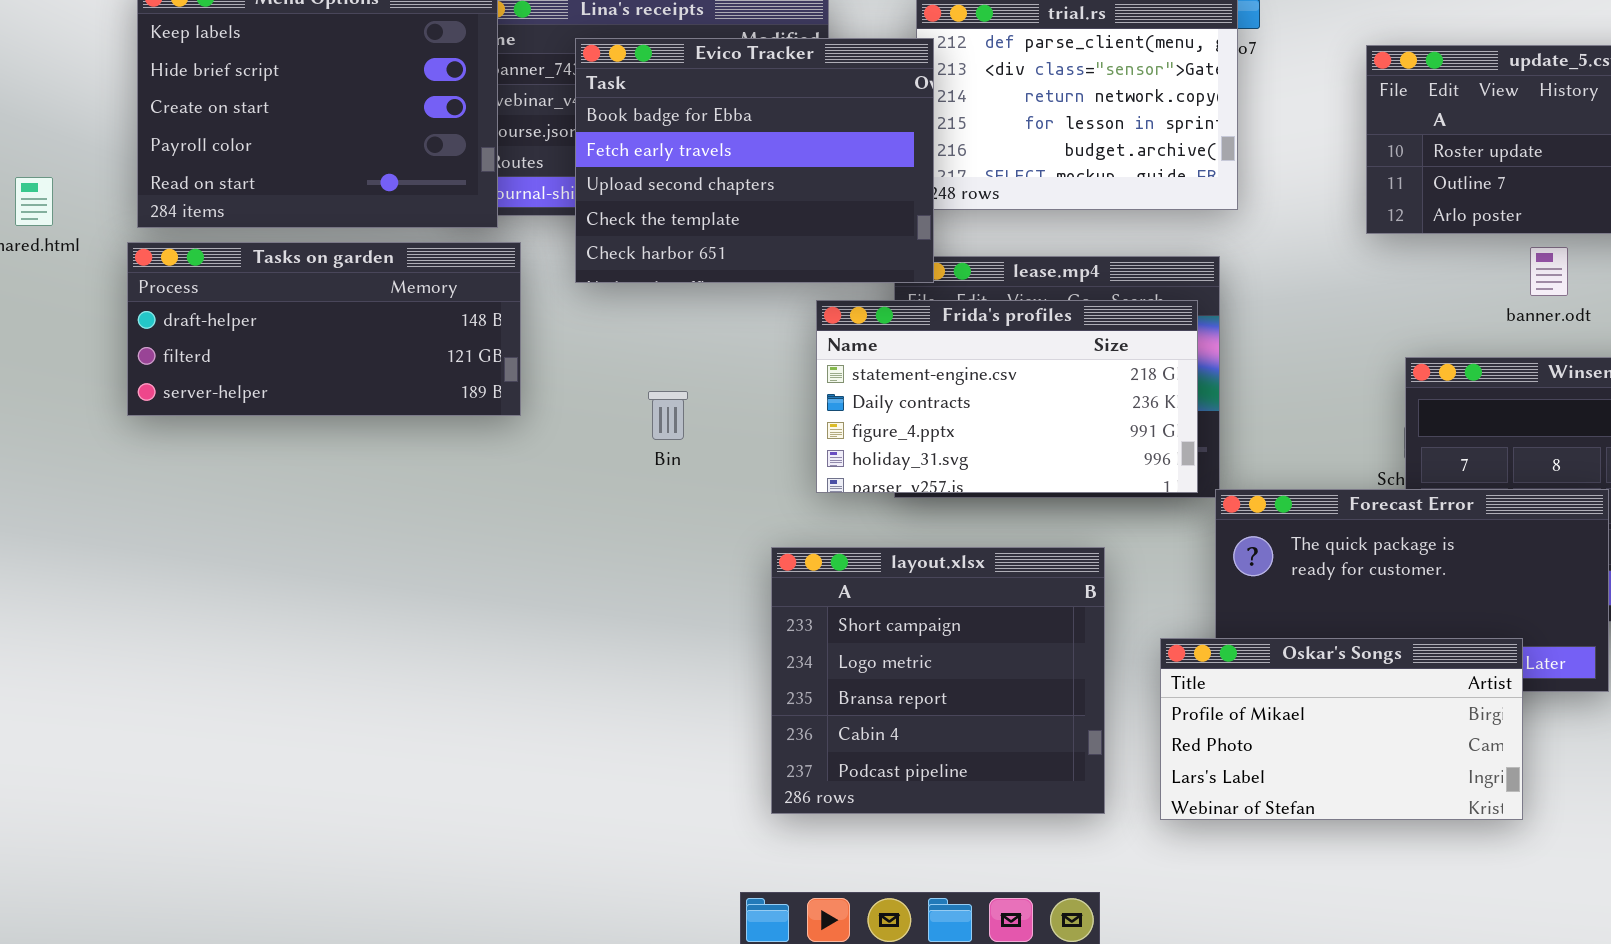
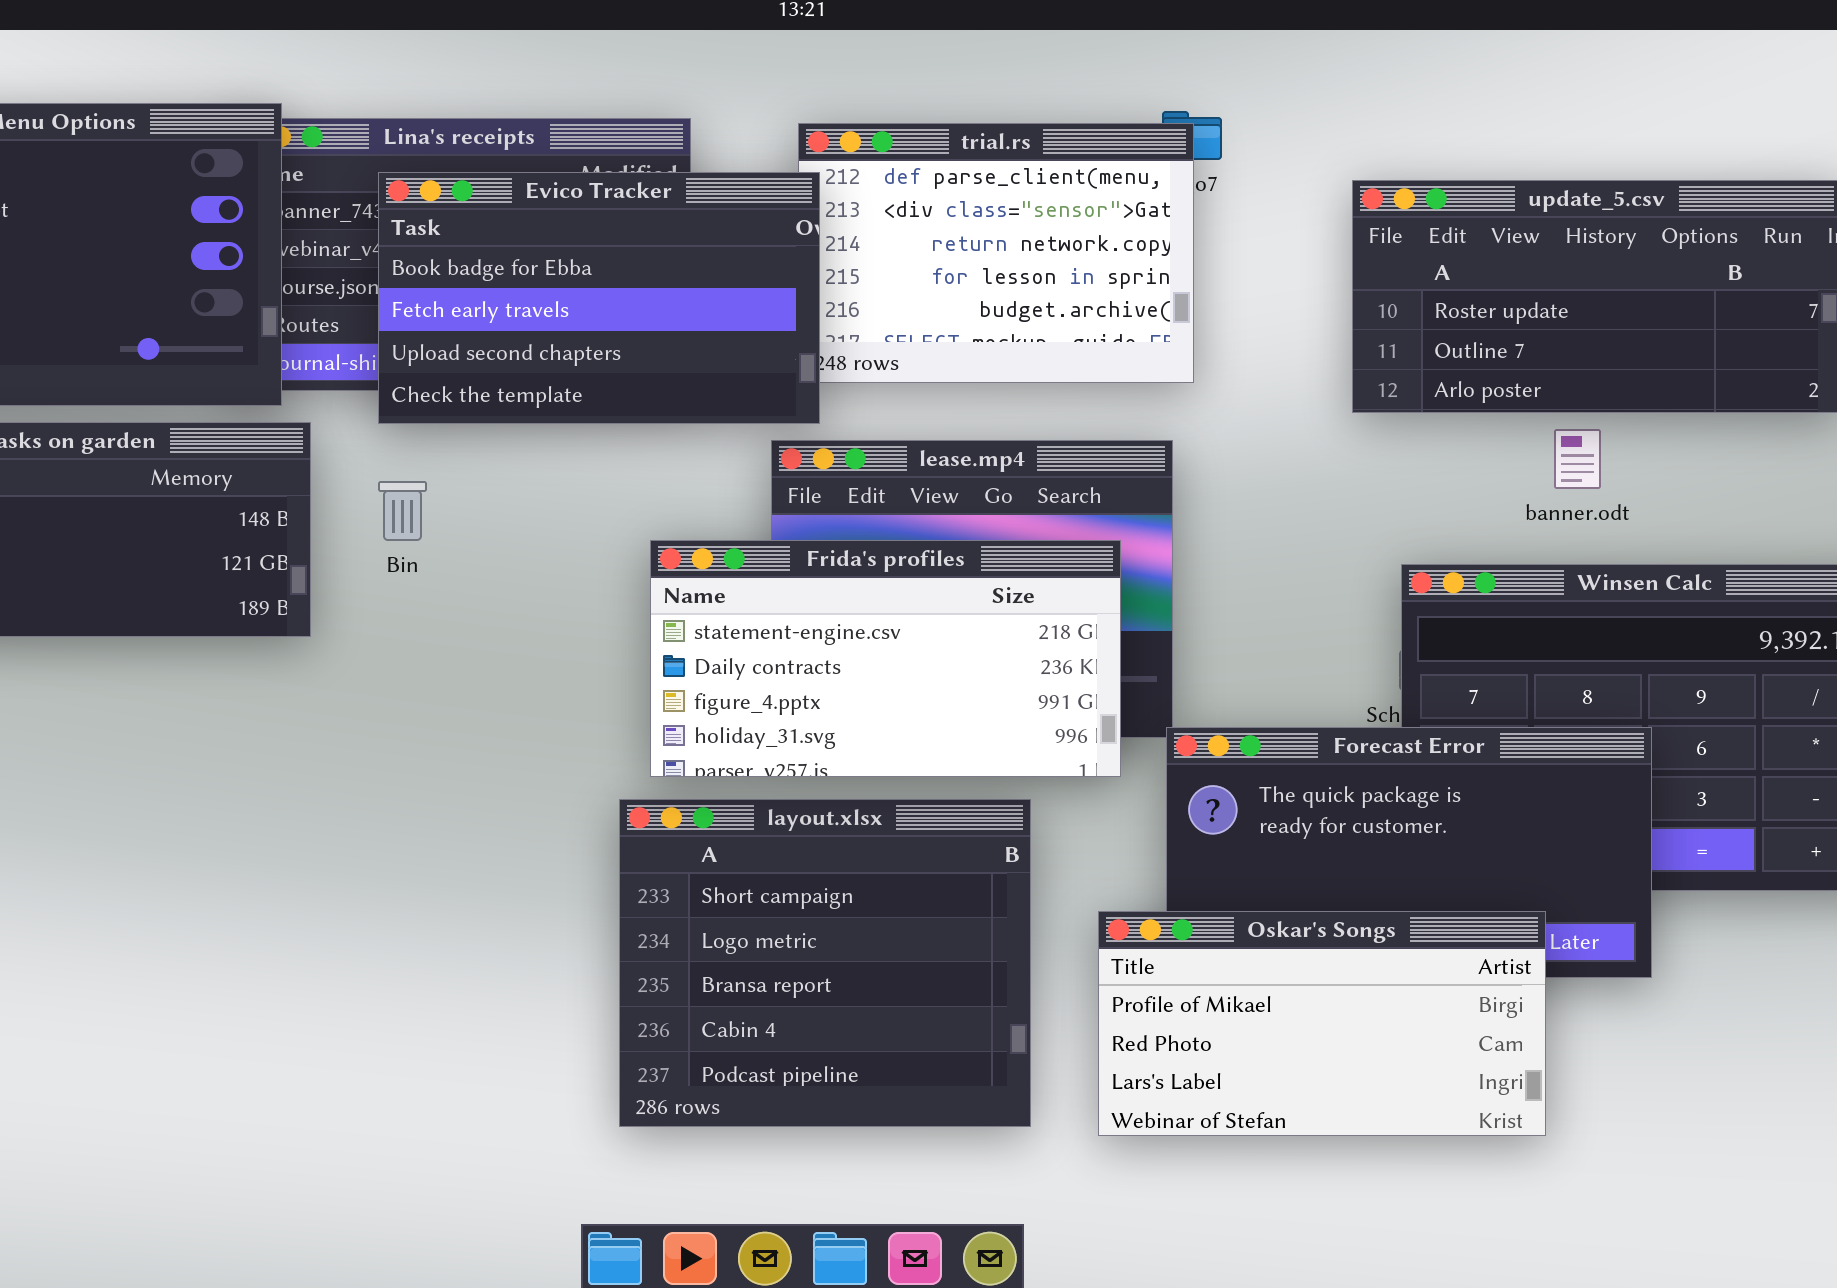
Evico Tracker: [575,38,934,283] -> [378,172,820,424], resized
Frida's profiles: [816,300,1198,493] -> [650,540,1121,777], moved
Bin: [648,391,688,440] -> [378,481,427,541], moved

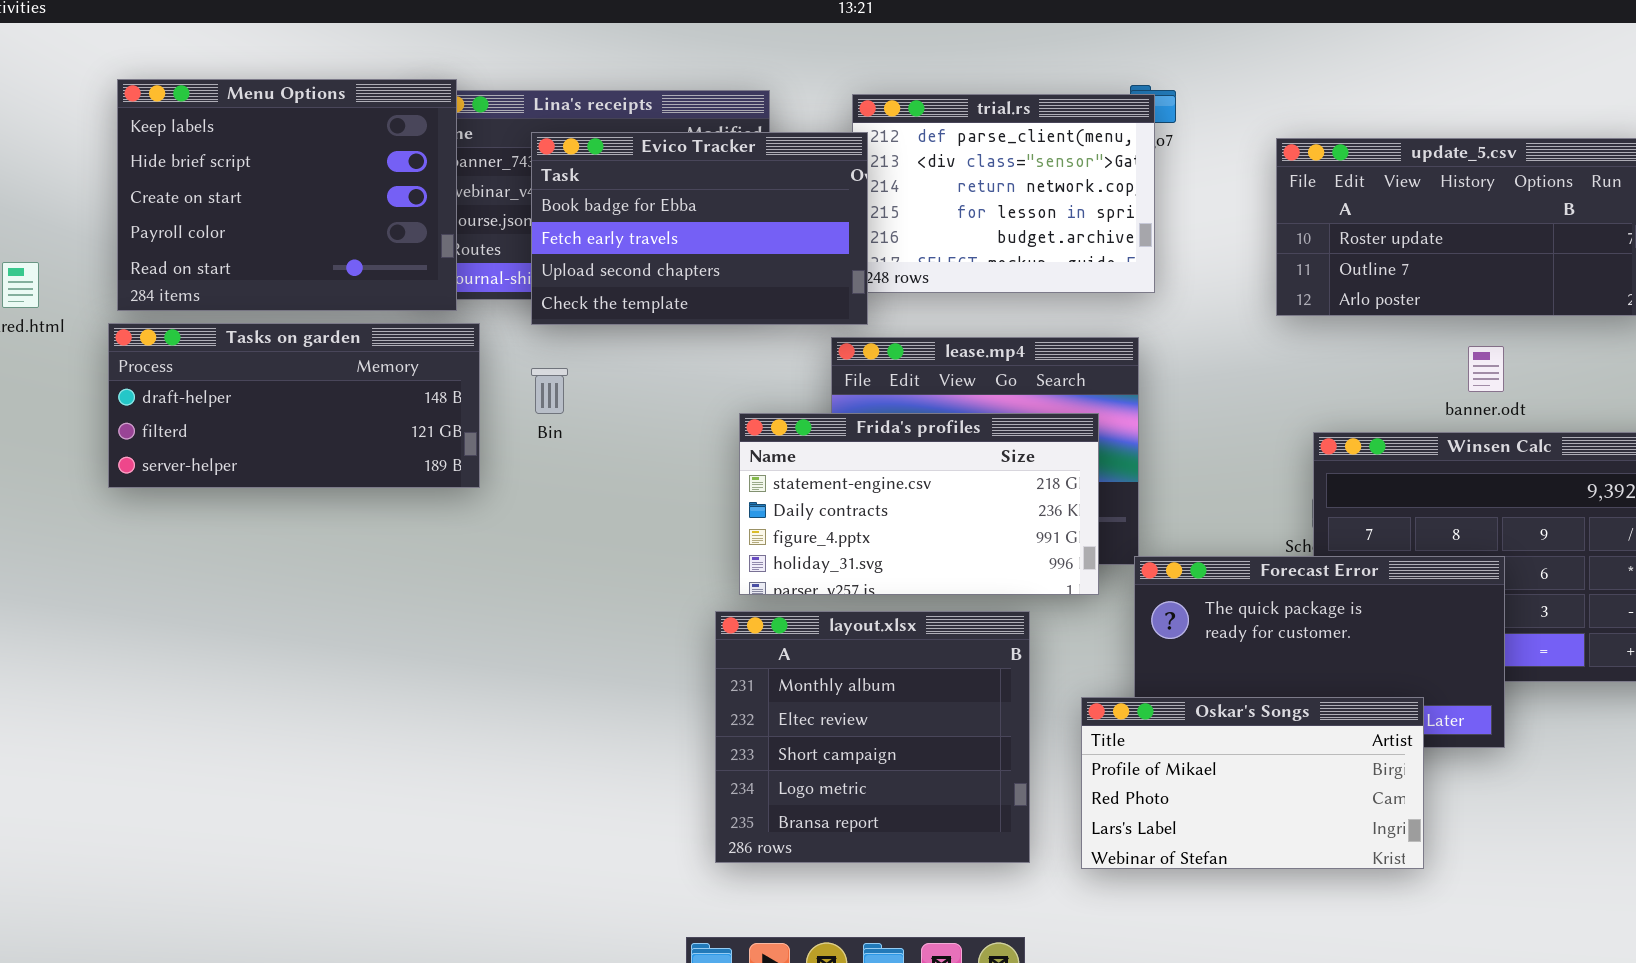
banner.odt: [1554,429,1601,489] -> [1468,346,1504,392], moved
layout.xlsx: [619,799,1031,1127] -> [715,611,1030,863], scrolled up 2 rows

